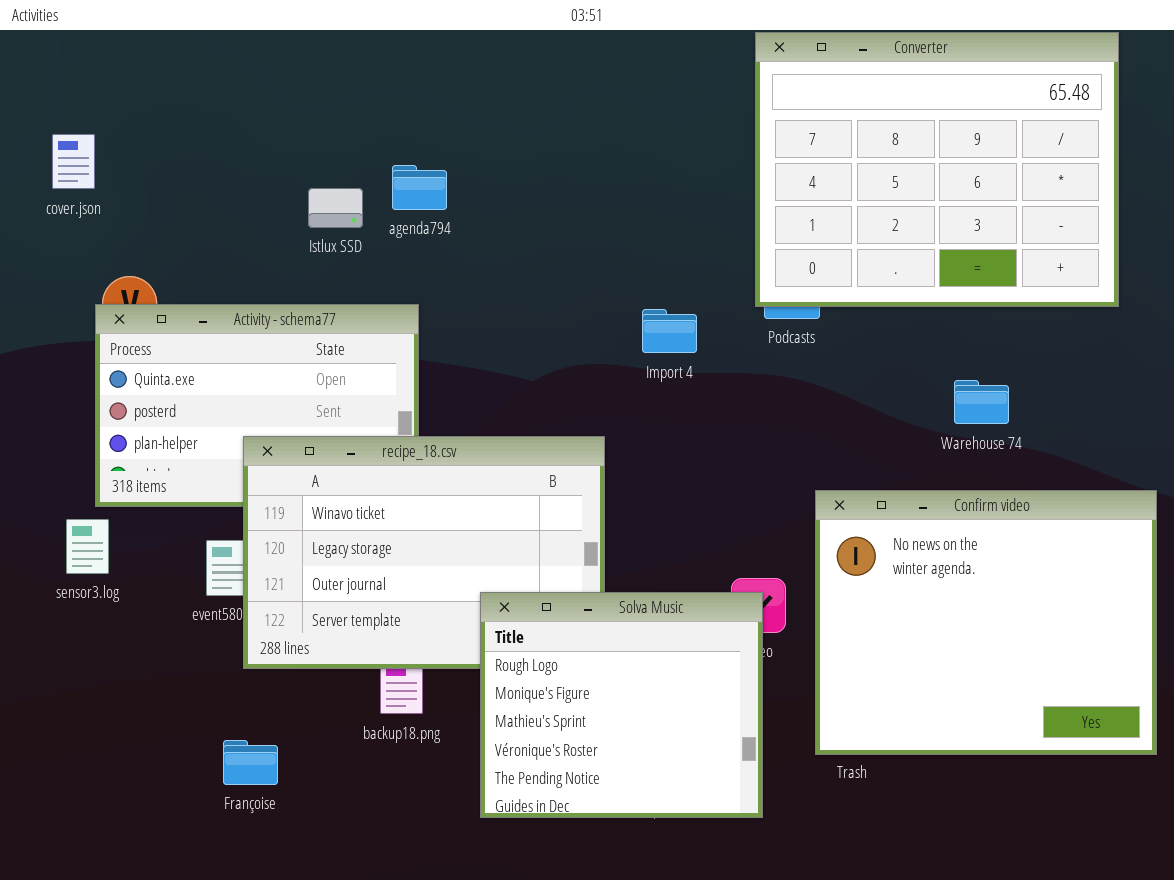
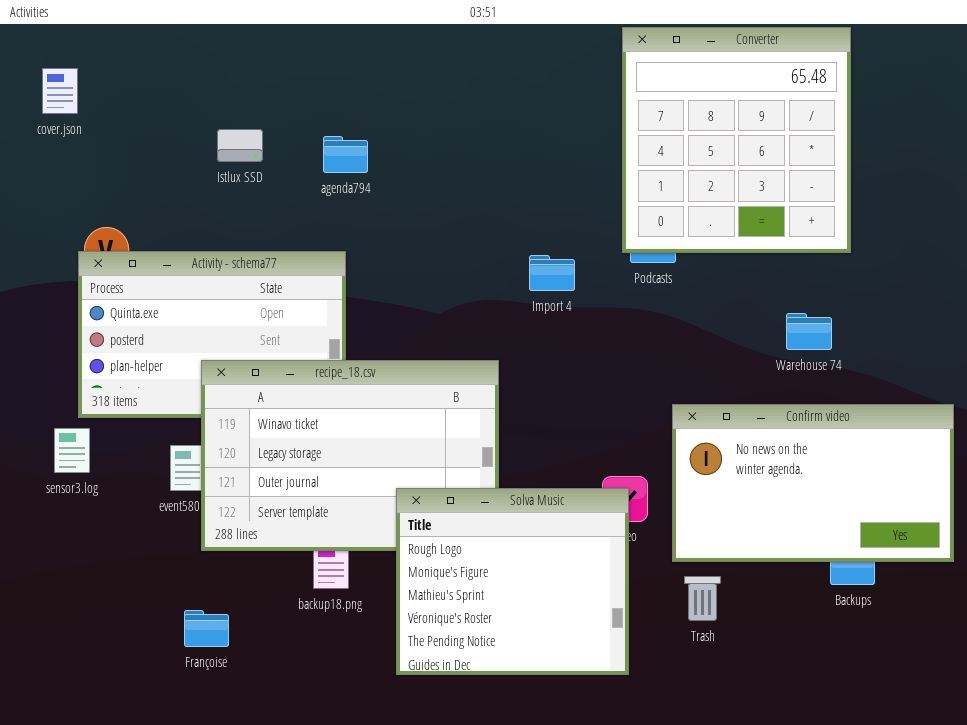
Converter: [755,32,1119,307] -> [622,27,851,253], resized
cover.json: [52,134,95,189] -> [42,68,78,114], moved
Istlux SSD: [308,188,363,228] -> [217,129,263,162], moved
Confirm video: [815,490,1157,755] -> [672,404,954,562], resized

